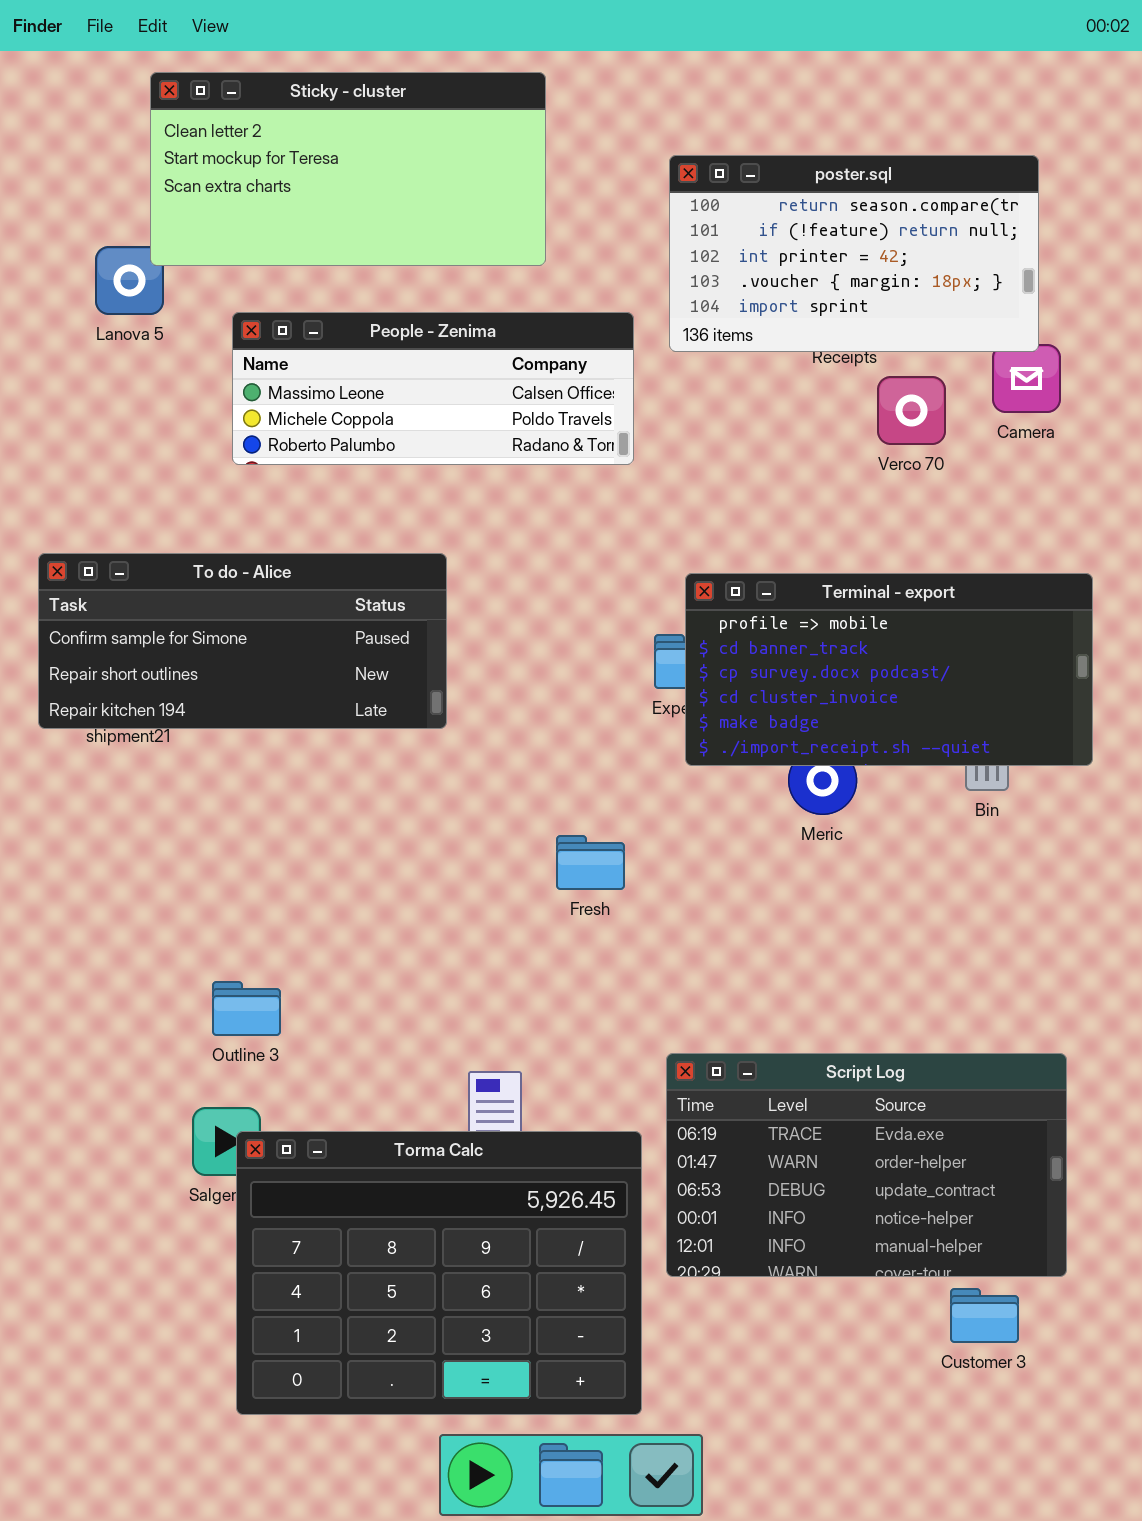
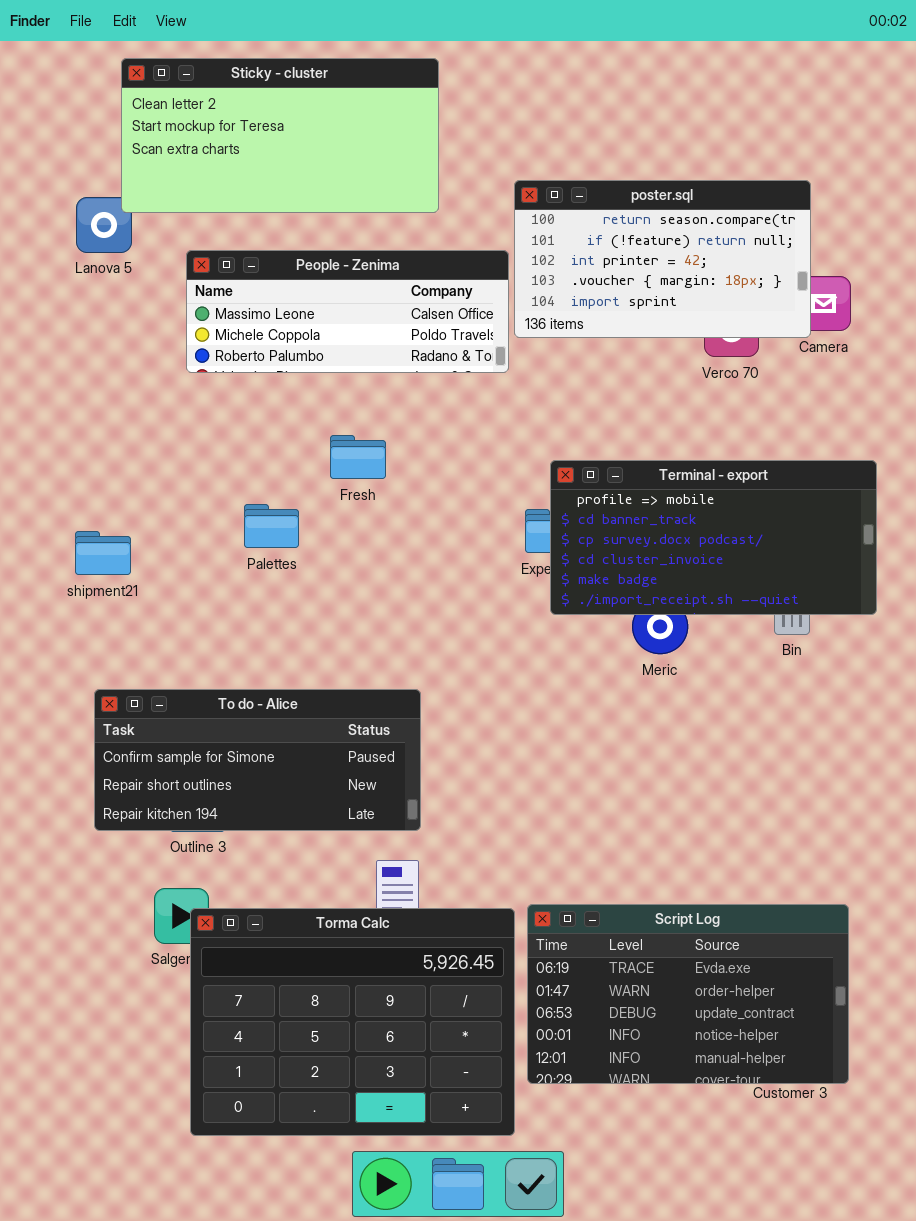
poster.sql: [669,155,1039,352] -> [514,180,811,338], moved
To do - Alice: [38,553,447,729] -> [94,689,421,831], moved
Fresh: [556,835,625,890] -> [330,435,386,479], moved
Script Log: [666,1053,1067,1277] -> [527,904,849,1084], moved

